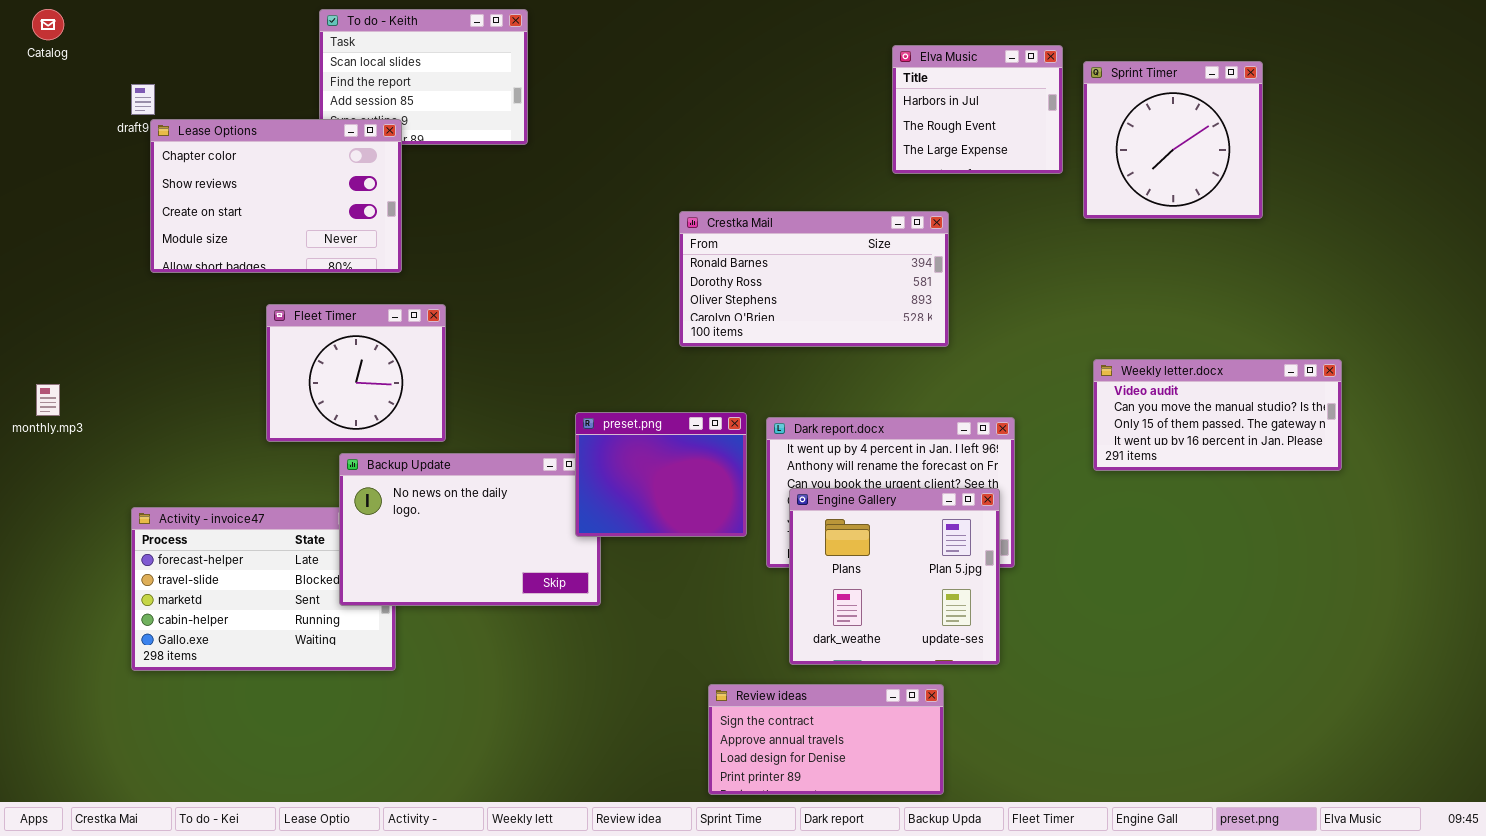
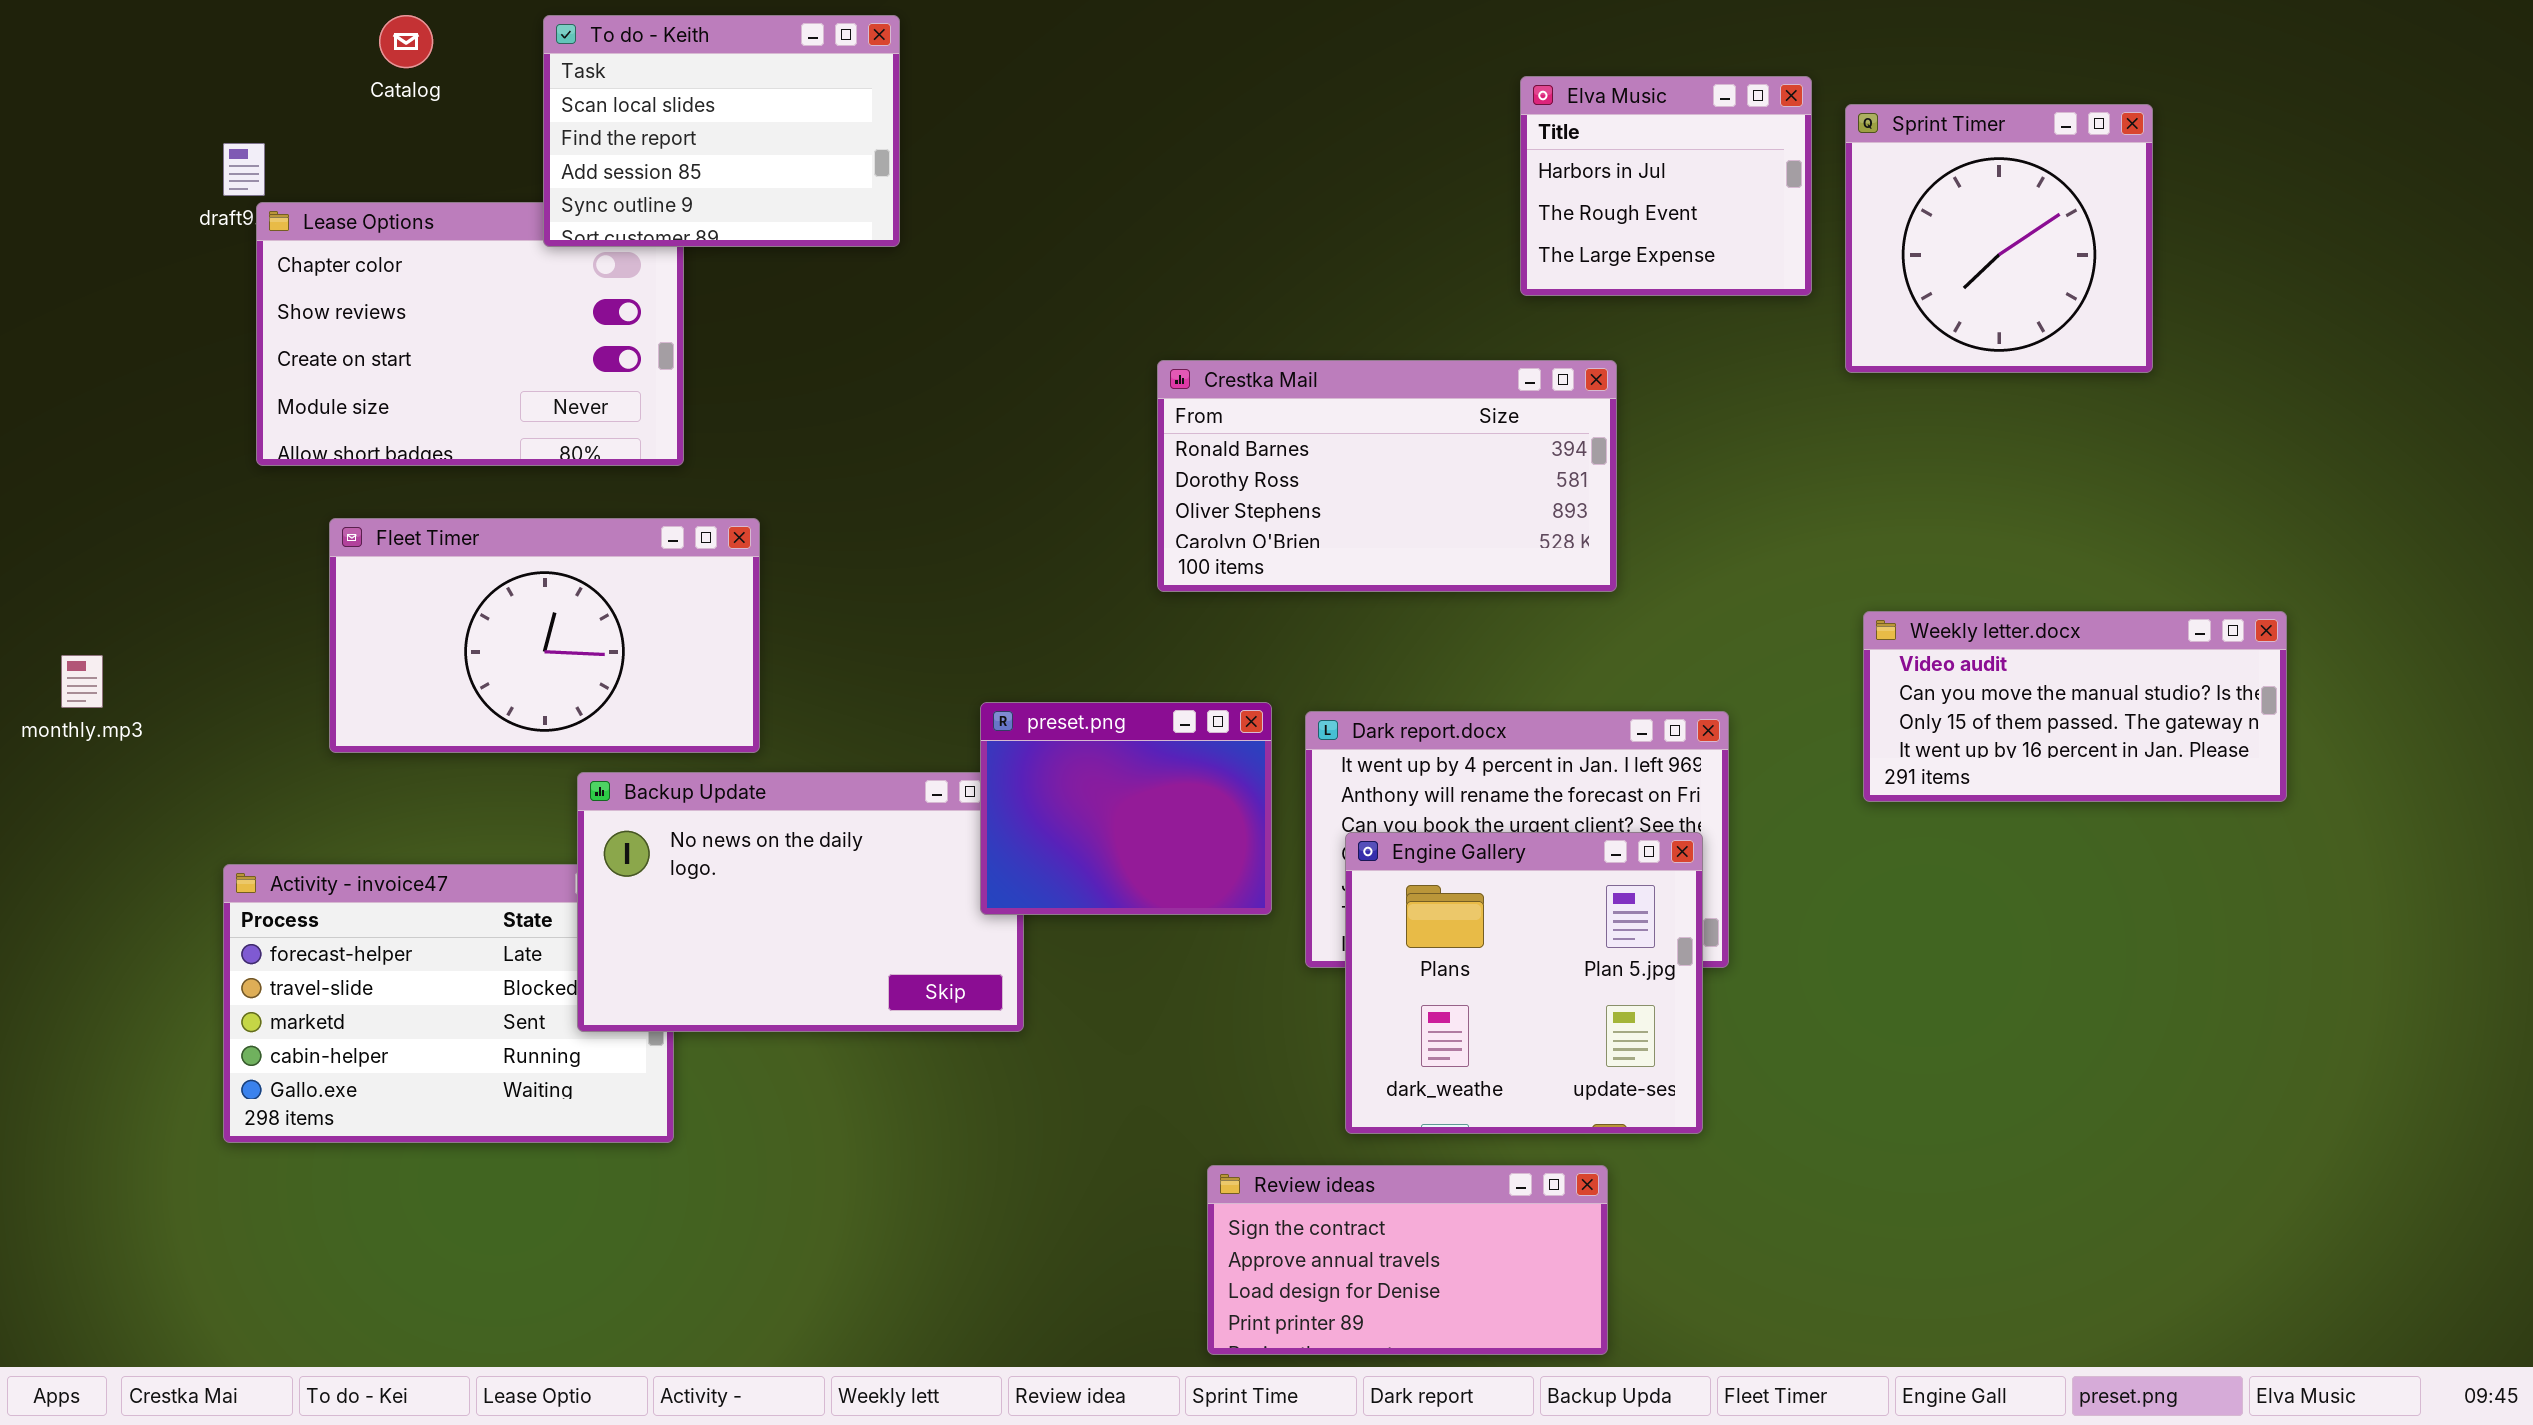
Catalog: [32,9,64,40] -> [379,15,433,68], moved
To do - Keith: [319,9,528,145] -> [543,15,900,247], raised
Fleet Timer: [266,304,446,442] -> [329,518,760,753], resized

